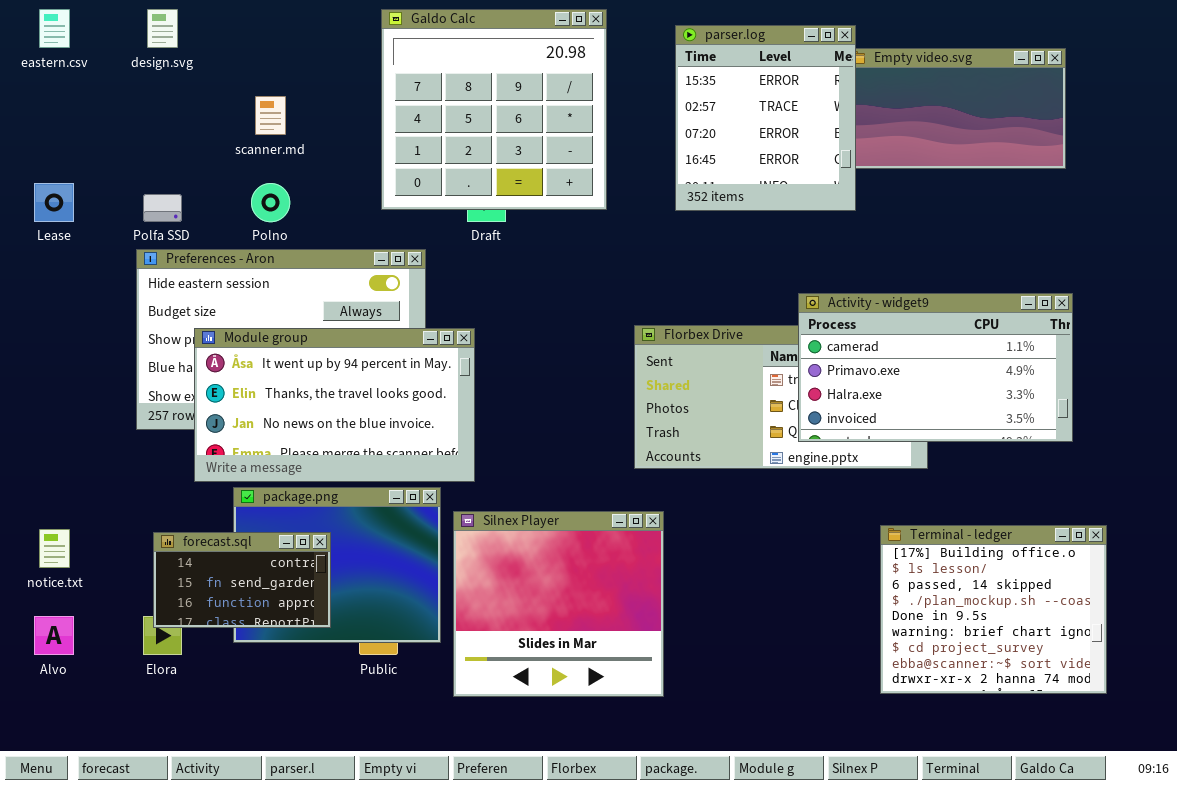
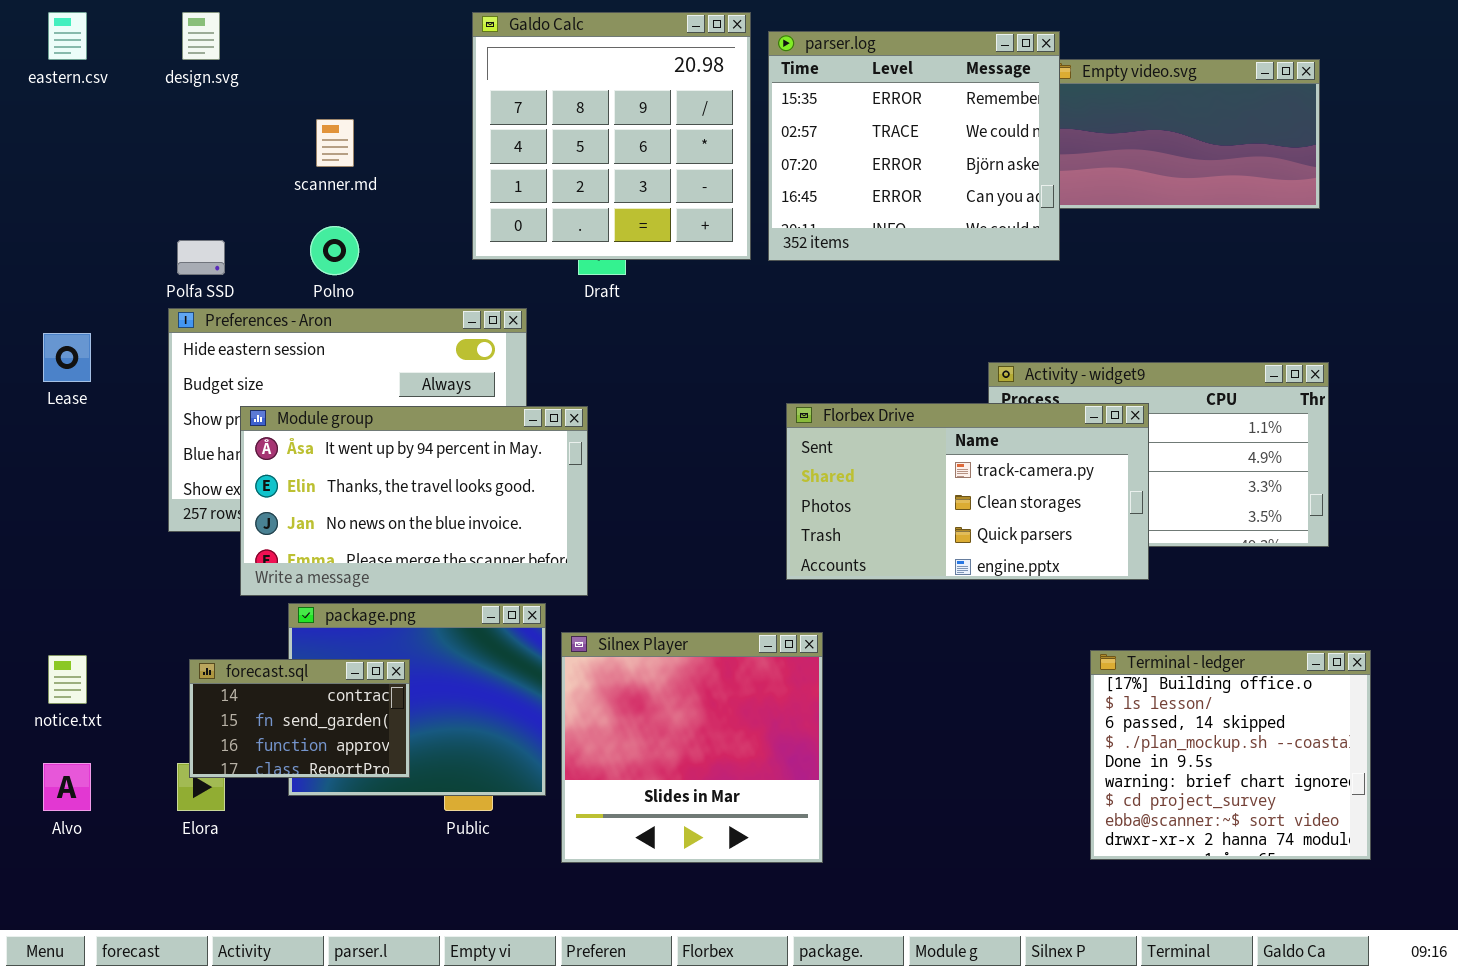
parser.log: [675,25,856,211] -> [768,31,1060,261], resized
Lease: [34,183,74,222] -> [43,333,91,382], moved
Florbex Drive: [634,325,928,469] -> [786,403,1149,580], raised

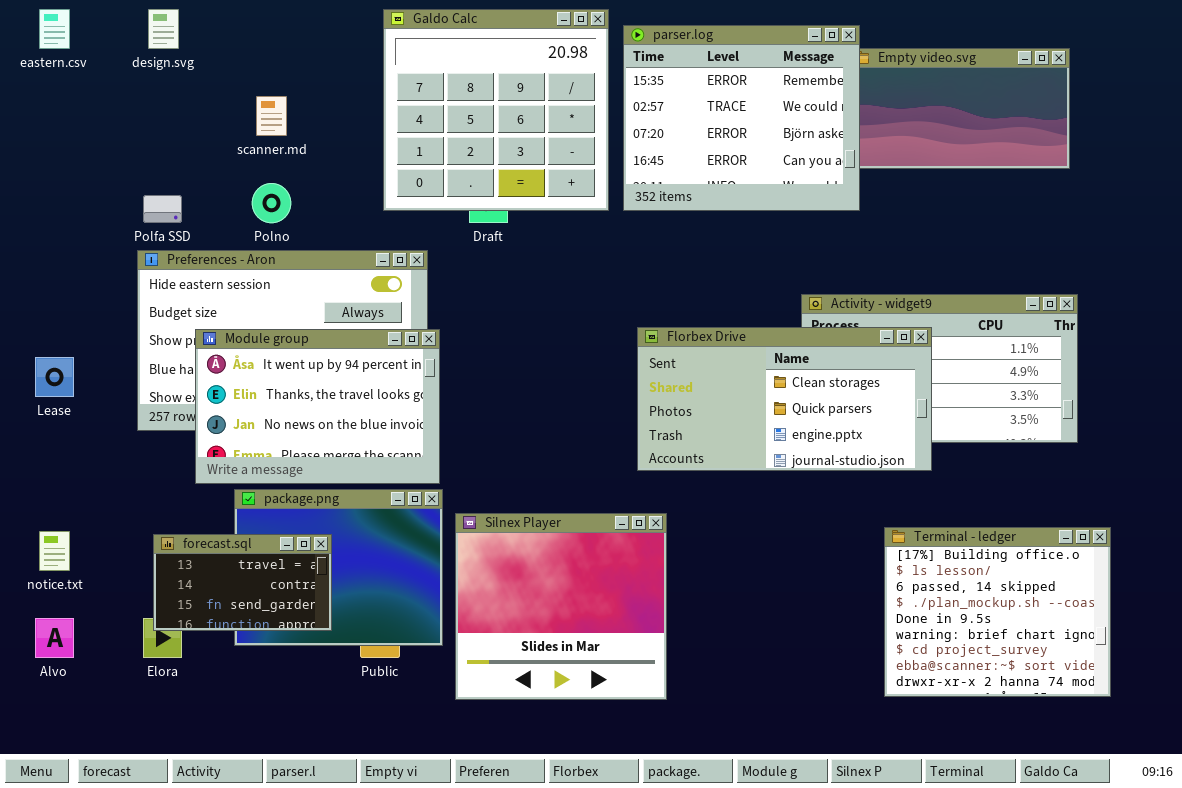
Lease: [43,333,91,382] -> [35,357,74,397], moved
Florbex Drive: [786,403,1149,580] -> [637,327,932,471], scrolled down 1 row
Module group: [240,406,588,596] -> [195,329,440,484], resized
forecast.sql: [189,659,410,778] -> [153,534,332,631], scrolled up 1 row

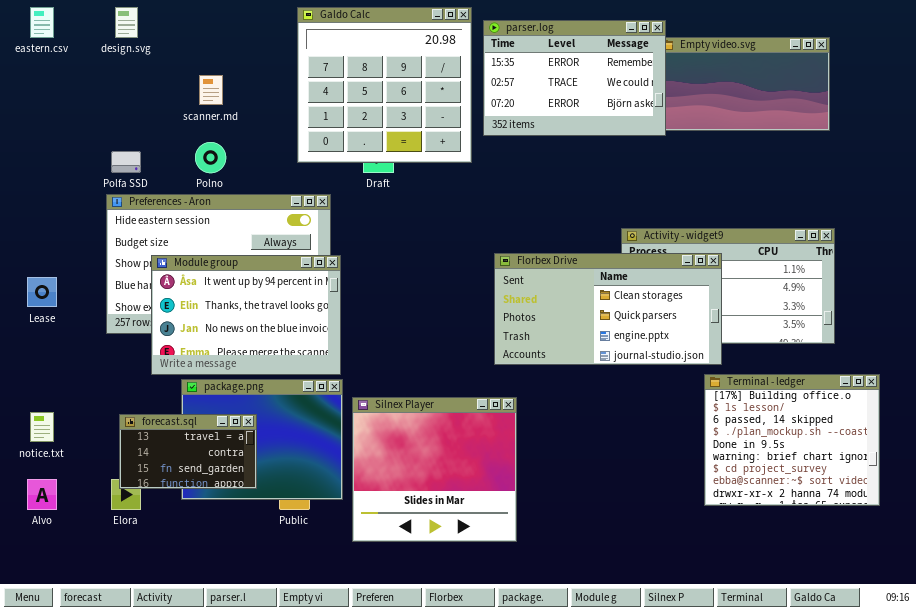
parser.log: [623,25,860,211] -> [483,20,666,136], resized
Terminal - ledger: [884,527,1111,697] -> [704,374,880,506], moved

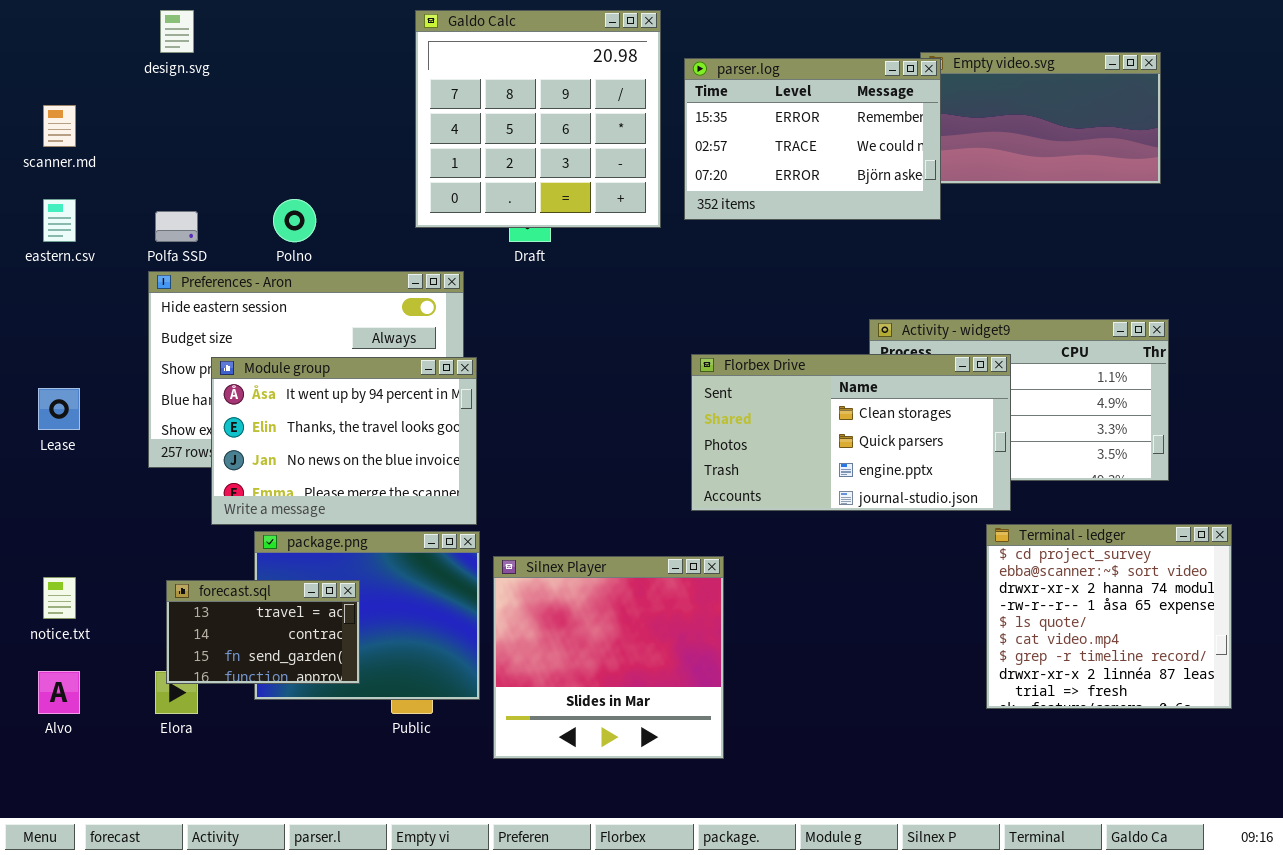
eastern.csv: [30,7,54,38] -> [43,199,76,242], moved
parser.log: [483,20,666,136] -> [684,58,941,220], moved
scanner.md: [199,75,223,105] -> [43,105,76,147], moved
Terminal - ledger: [704,374,880,506] -> [986,524,1232,709], scrolled down 6 rows

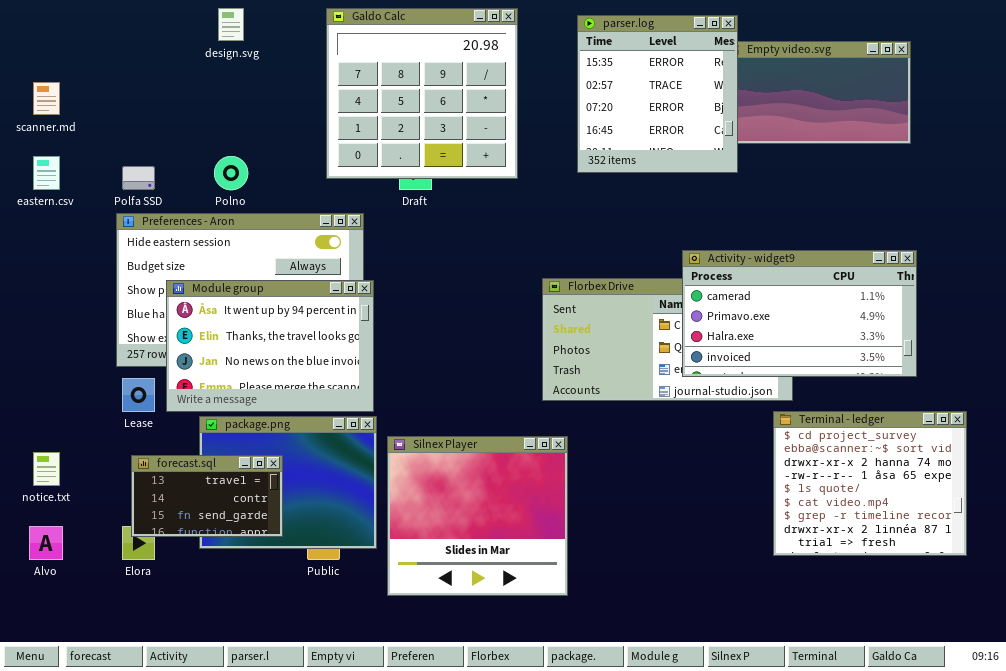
design.svg: [160,10,194,53] -> [218,8,244,41], moved
parser.log: [684,58,941,220] -> [577,15,738,173], resized
Activity - widget9: [869,319,1169,481] -> [682,250,917,377], raised
Lease: [38,388,80,430] -> [122,378,155,412], moved

